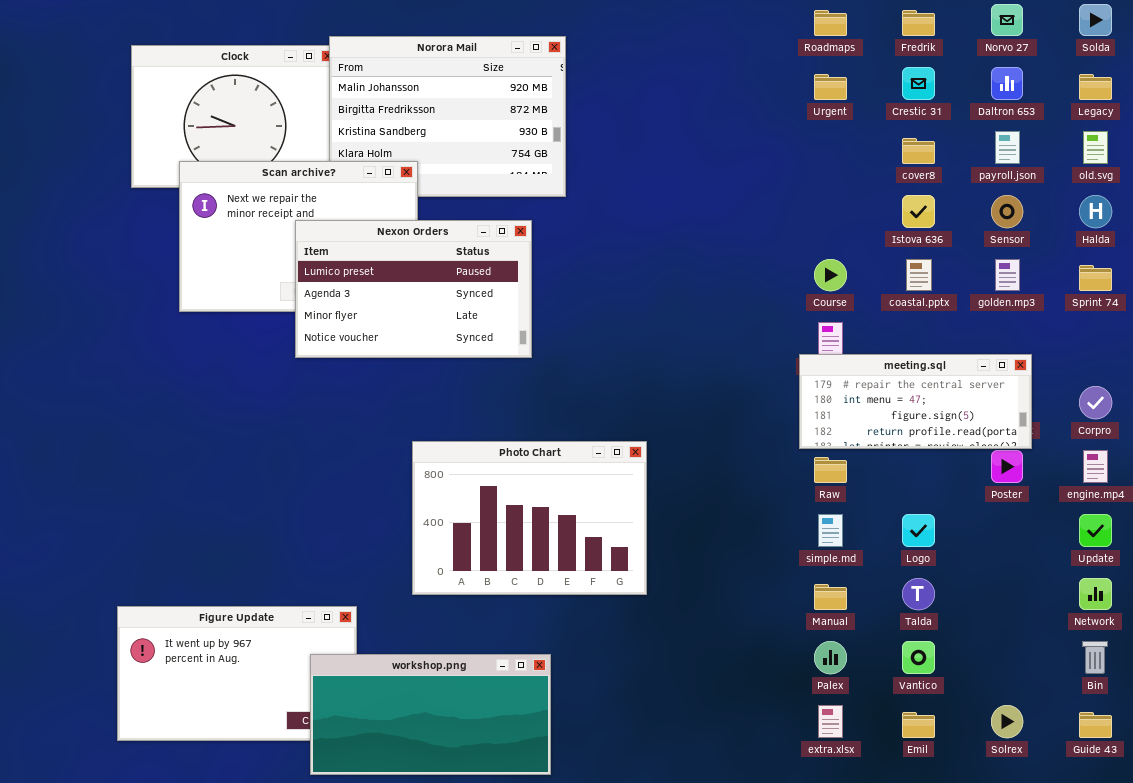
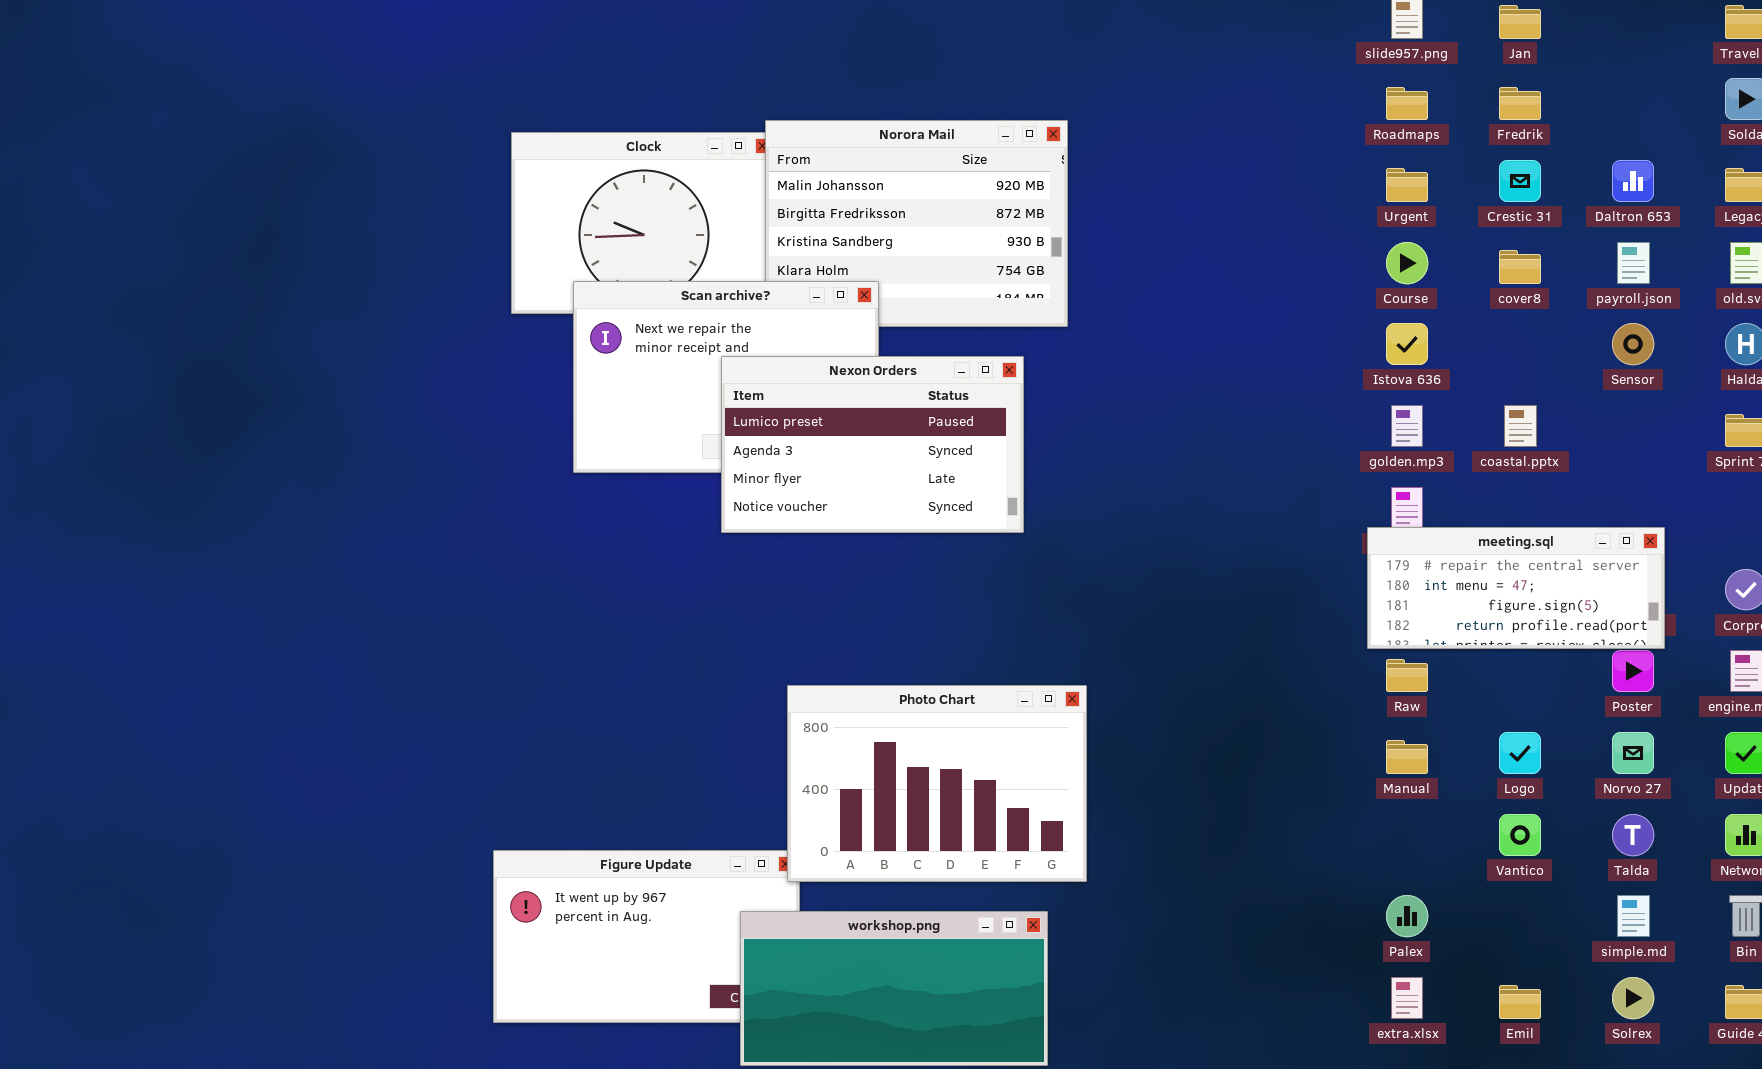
Norvo 27: [991,4,1023,36] -> [1612,732,1654,774], moved
Istova 636: [902,195,935,228] -> [1386,323,1428,365], moved
Course: [814,259,847,291] -> [1386,242,1428,284], moved
golden.mp3: [995,259,1020,291] -> [1391,405,1423,447], moved
Photo Chart: [412,441,647,595] -> [787,685,1087,882], moved
simple.md: [818,514,843,547] -> [1617,895,1650,937], moved
Talda: [902,578,935,610] -> [1612,814,1654,856], moved
Manual: [814,584,847,610] -> [1386,740,1428,774], moved
Vantico: [902,641,935,674] -> [1499,814,1541,856], moved

